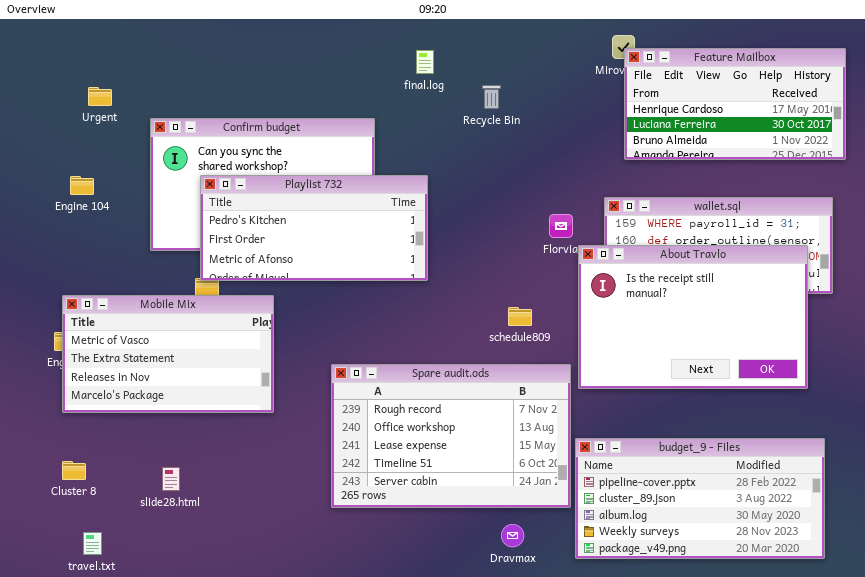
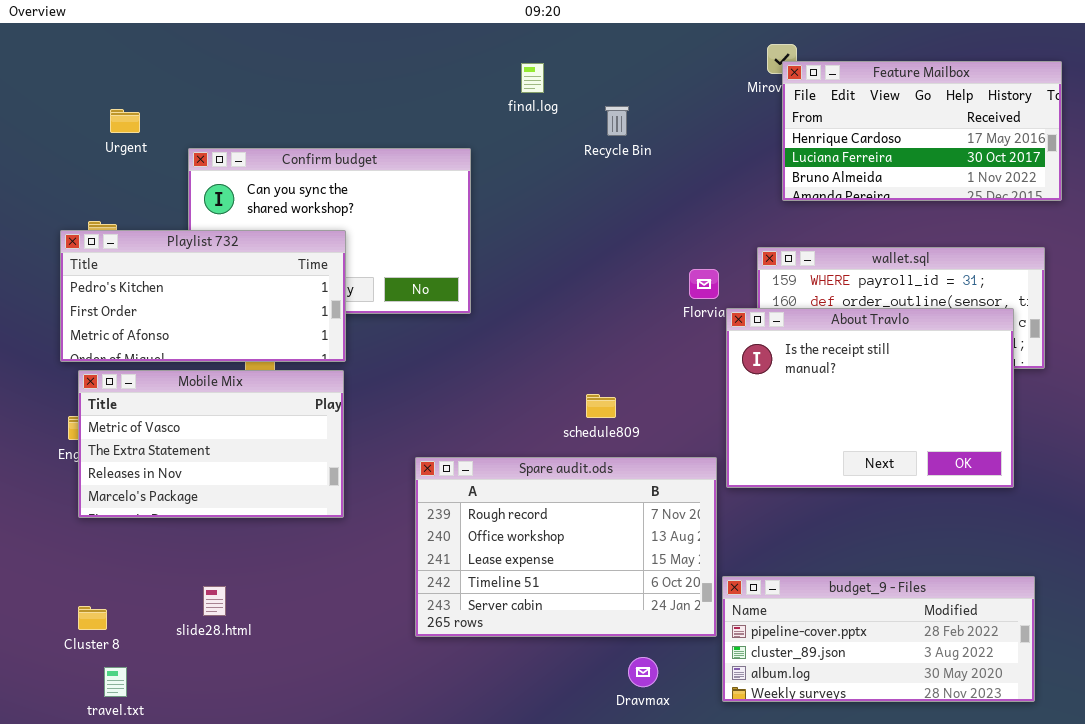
Playlist 732: [200,175,428,281] -> [60,230,346,362], moved
schedule809: [508,307,532,326] -> [586,394,616,418], moved
budget_9 - Files: [575,438,825,559] -> [722,576,1035,702], resized
Cluster 8: [62,461,86,480] -> [78,606,107,630], moved

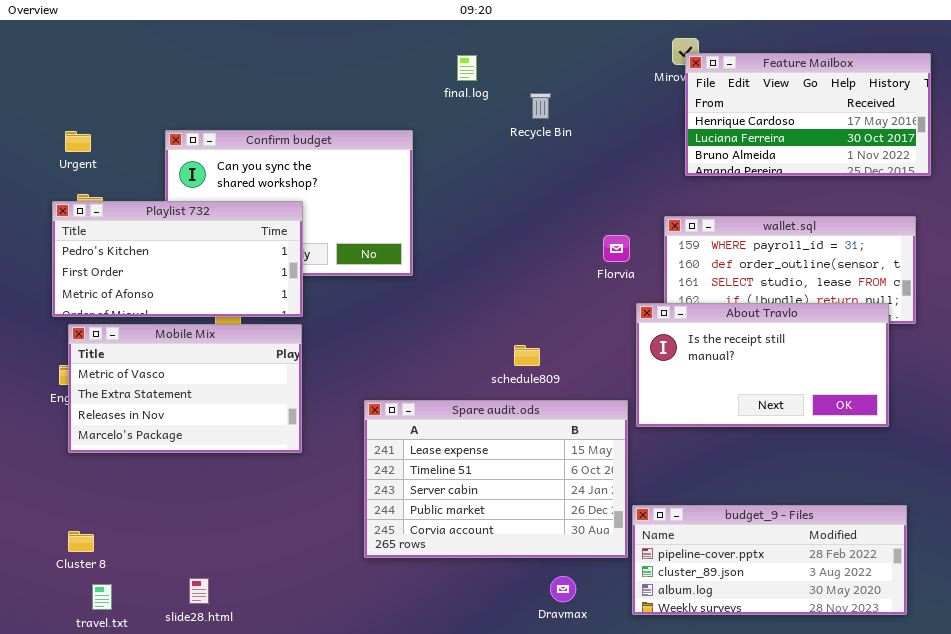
Urgent: [110,109,140,133] -> [65,131,91,152], moved
About Travlo: [726,308,1014,488] -> [636,303,889,427], resized
Spare audit.ods: [415,457,717,637] -> [364,400,628,558], scrolled down 2 rows
slide28.html: [203,586,226,616] -> [189,578,209,604], moved

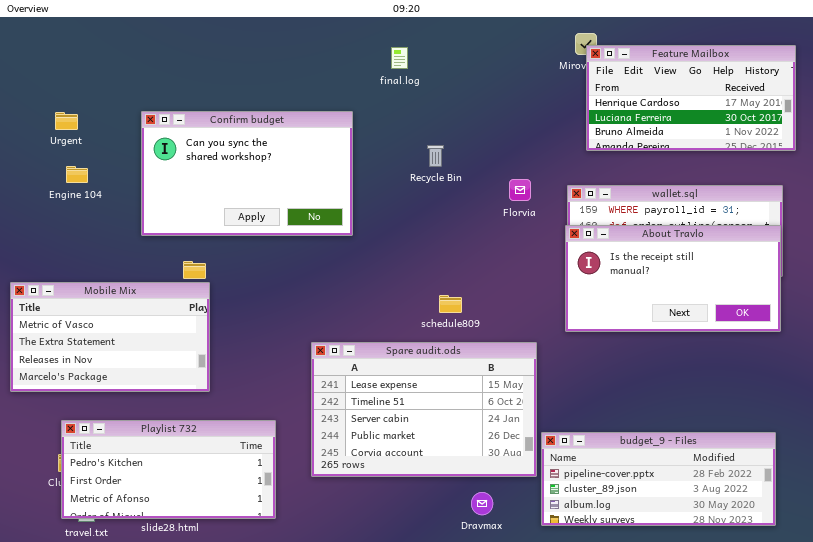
Recycle Bin: [530,93,551,119] -> [427,145,444,167], moved
Playlist 732: [52,201,303,317] -> [61,420,276,519], moved
Florvia: [603,235,630,262] -> [509,179,531,201], moved
About Travlo: [636,303,889,427] -> [565,225,781,332], moved
Mobile Mix: [68,324,302,453] -> [10,282,210,392], moved

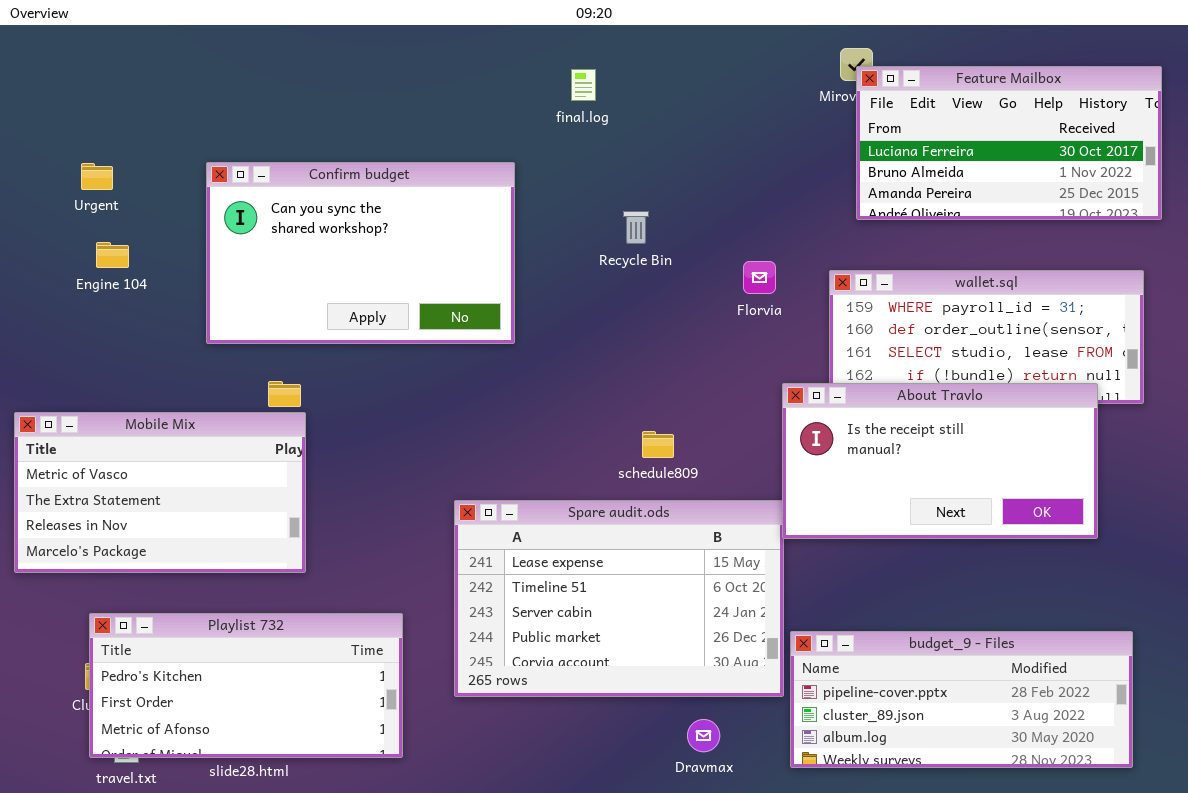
Feature Mailbox: [586,45,796,151] -> [856,66,1162,220], scrolled down 1 row
About Travlo: [565,225,781,332] -> [782,383,1098,539], moved

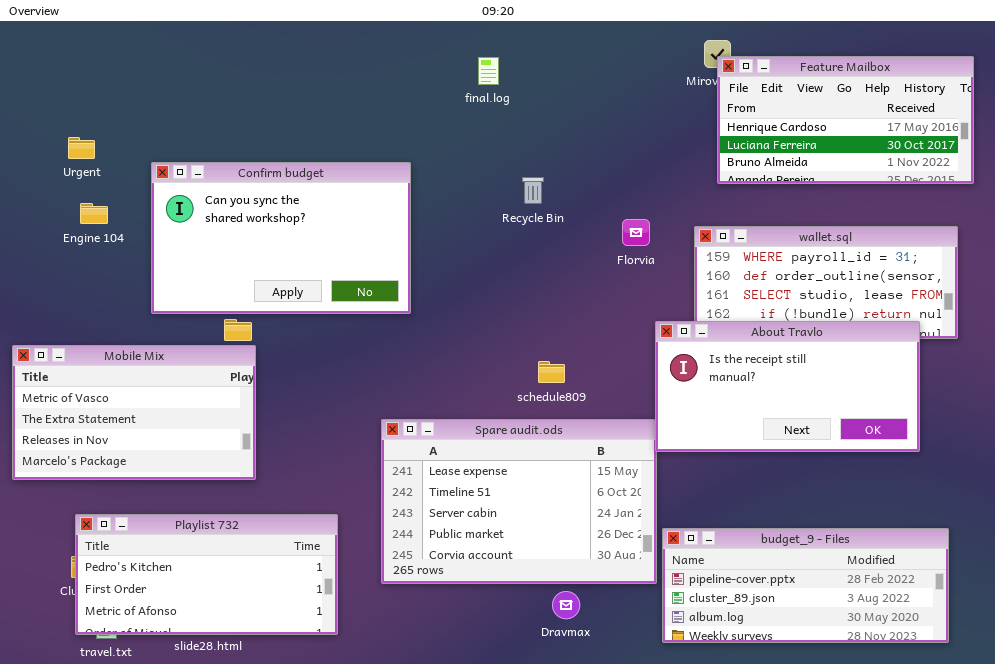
Feature Mailbox: [856,66,1162,220] -> [717,56,974,184], scrolled up 1 row
Confirm budget: [206,162,515,344] -> [151,162,411,314], moved
Dravmax: [687,719,720,752] -> [552,591,580,619], moved

